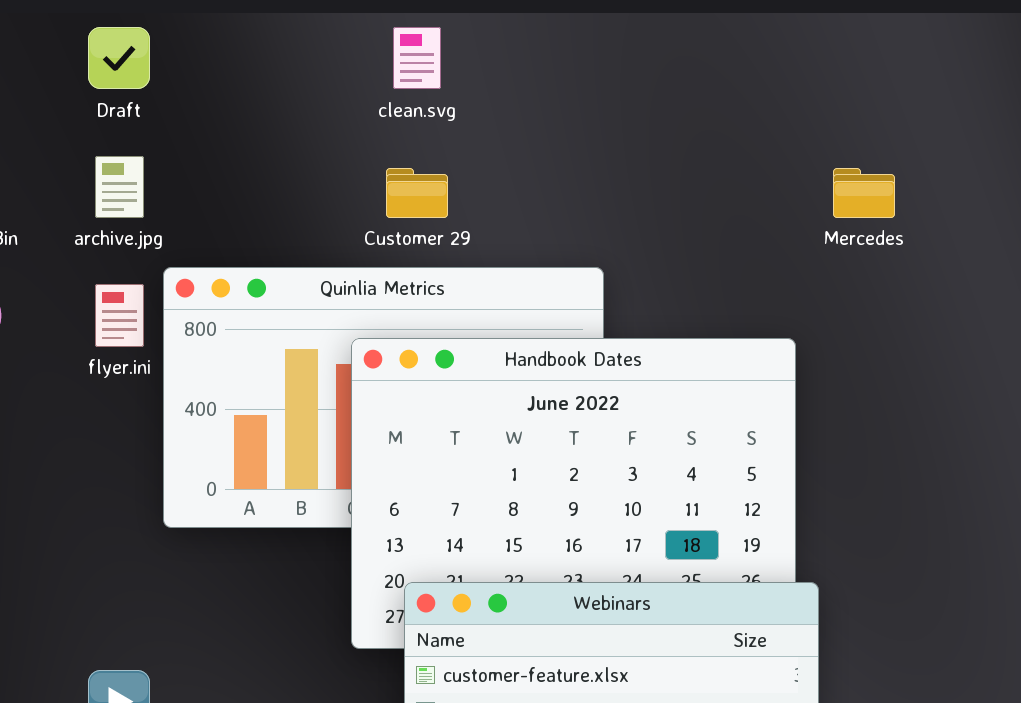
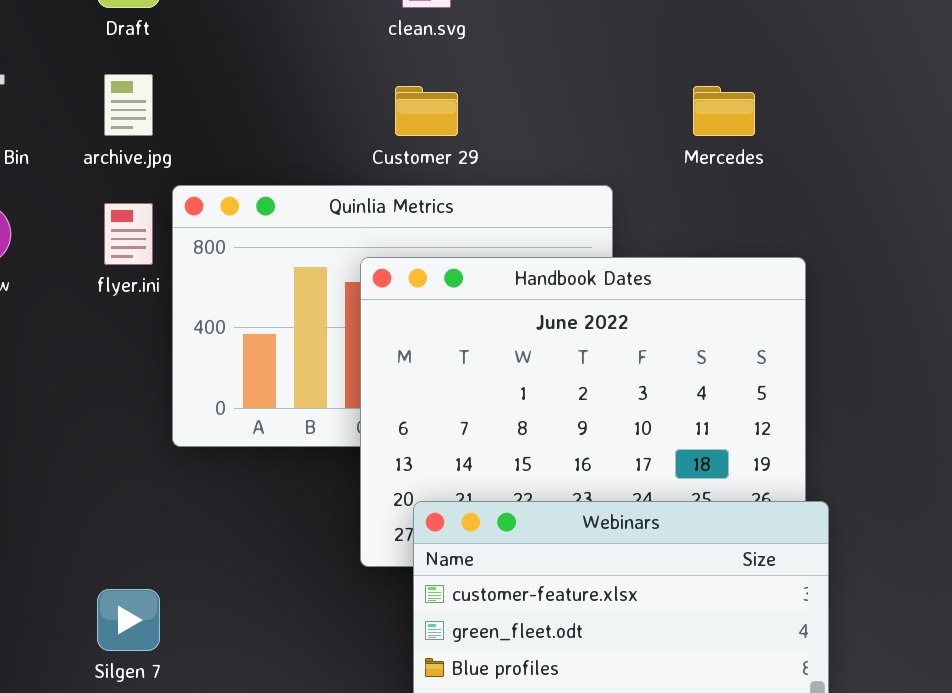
Mercedes: [833,168,895,218] -> [693,86,755,136], moved

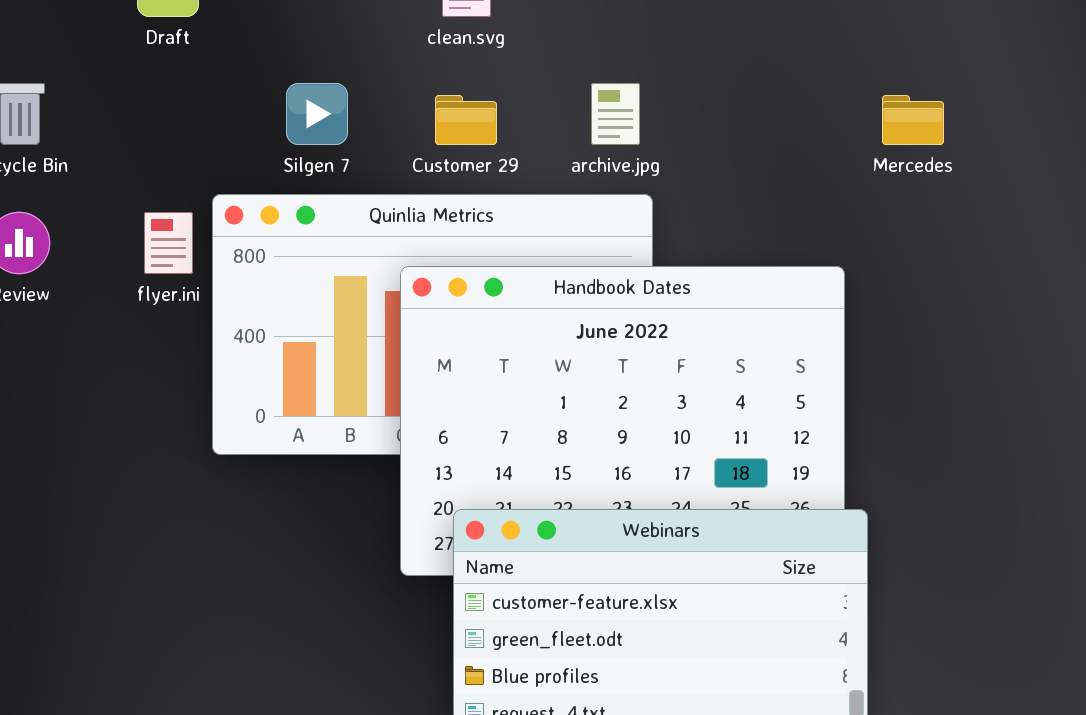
archive.jpg: [104,74,153,136] -> [591,83,640,145], moved
Mercedes: [693,86,755,136] -> [882,95,944,145], moved
Silgen 7: [97,589,160,651] -> [286,83,348,145], moved

